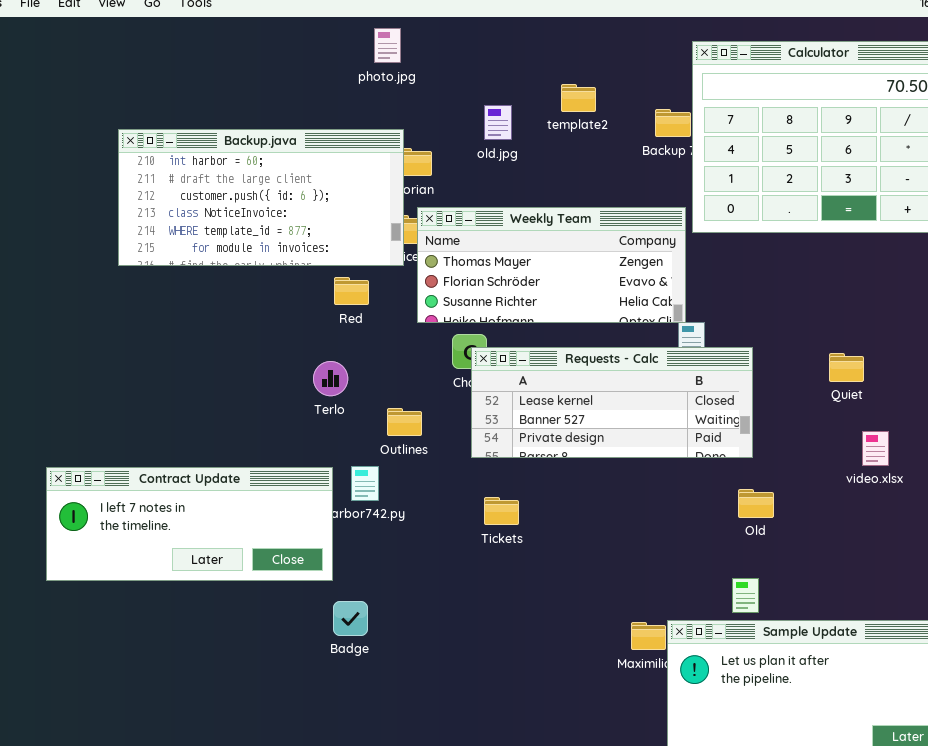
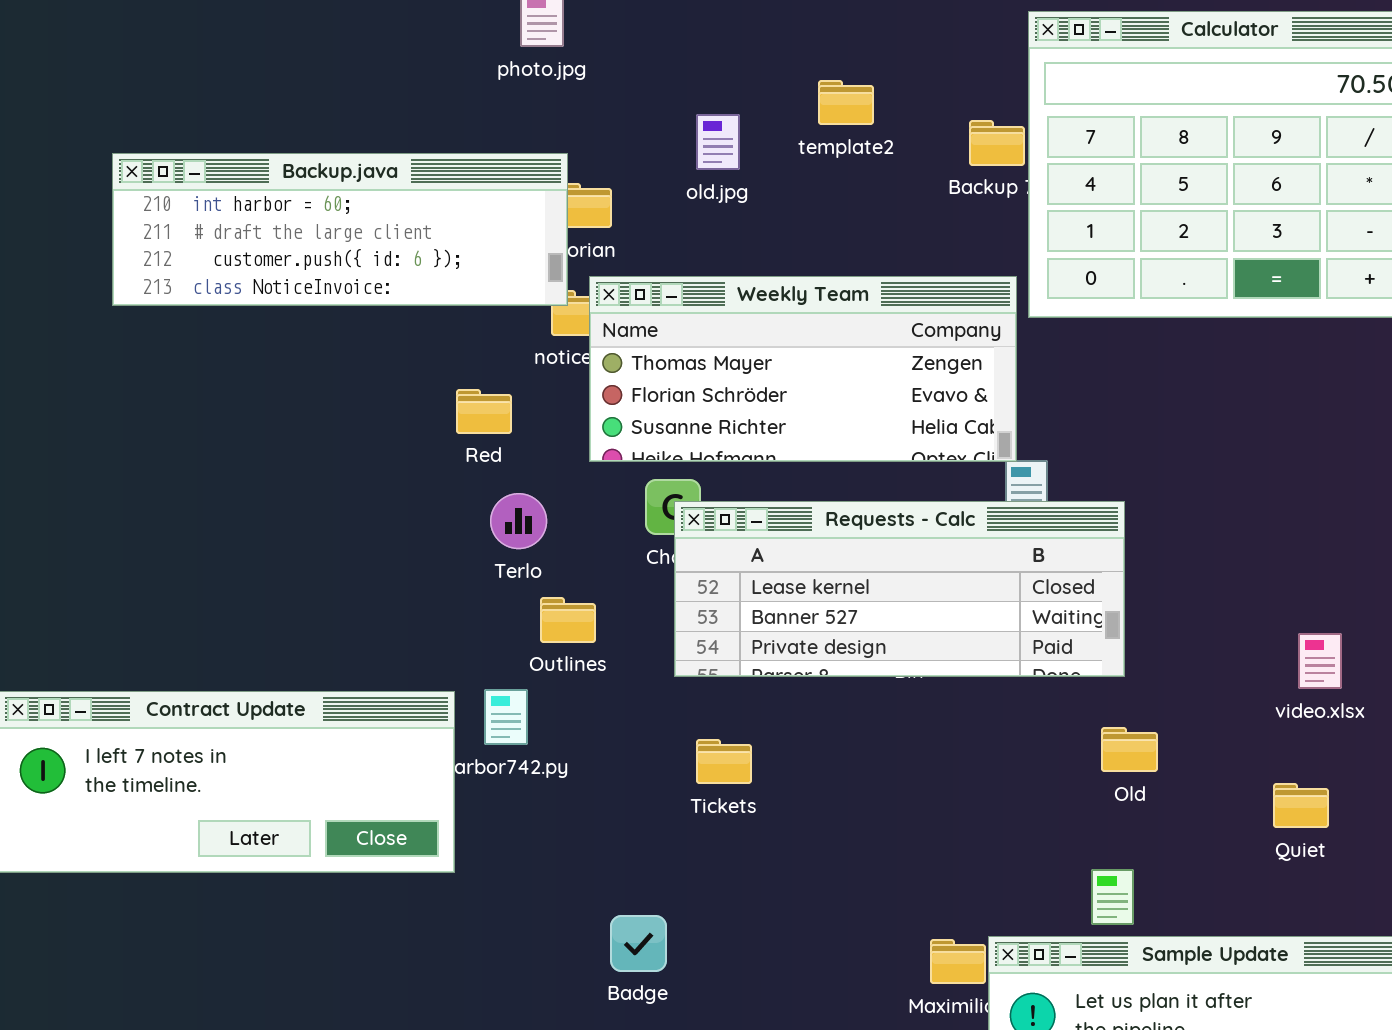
Backup.java: [118,129,404,266] -> [112,153,568,306], resized
Quiet: [829,353,864,382] -> [1273,783,1329,828], moved
Terlo: [313,361,348,396] -> [490,493,547,549], moved
Badge: [333,601,368,636] -> [610,915,667,972], moved

